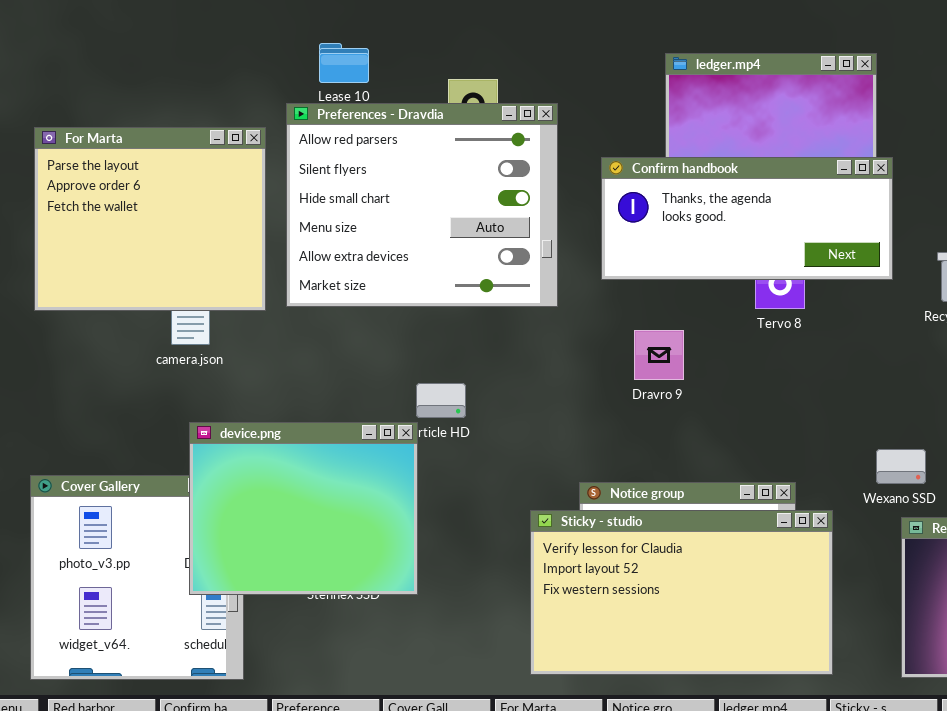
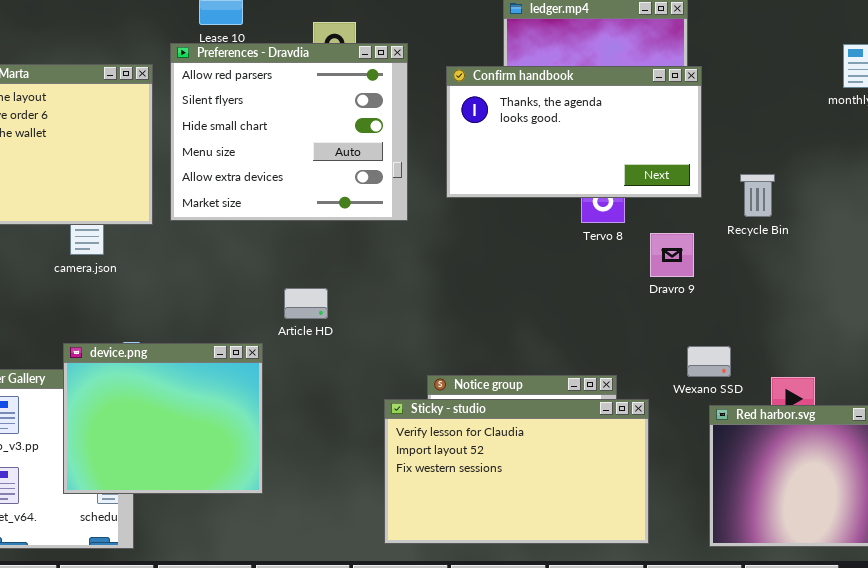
Confirm handbook: [601,157,893,280] -> [446,66,702,198], resized
Dravro 9: [634,330,684,380] -> [650,233,694,277], moved
device.png: [189,422,418,595] -> [63,343,263,494], moved

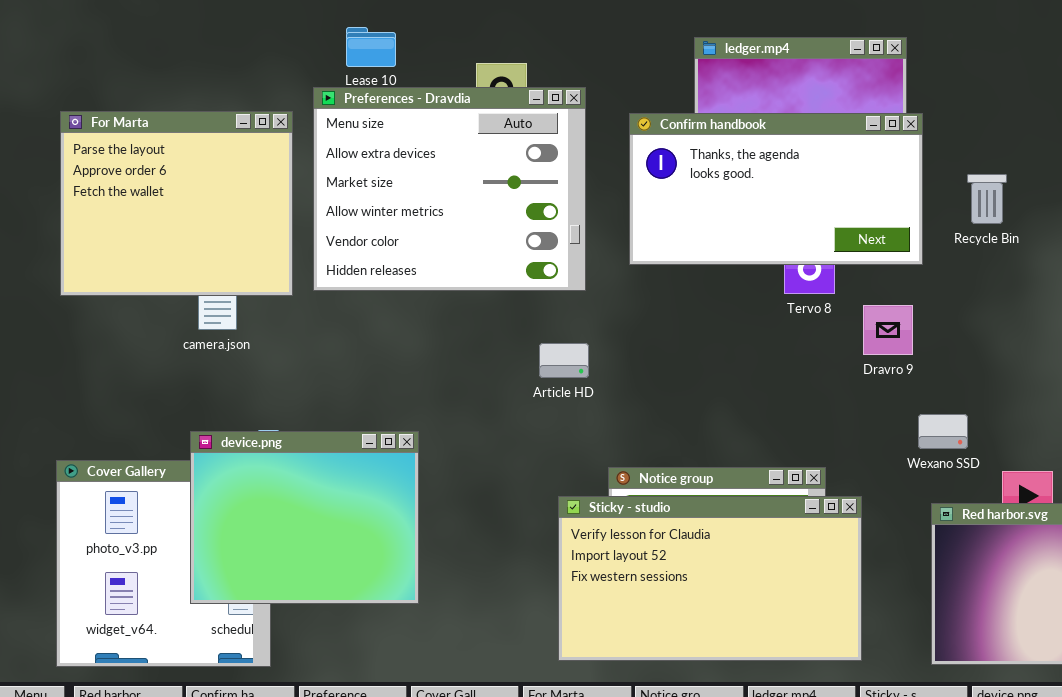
Preferences - Dravdia: [170,43,408,221] -> [313,87,586,291], scrolled down 3 rows
Recycle Bin: [740,174,775,217] -> [967,174,1007,224], moved
Article HD: [284,288,328,319] -> [539,343,589,378], moved
Wexano SSD: [687,346,731,377] -> [918,414,968,449], moved

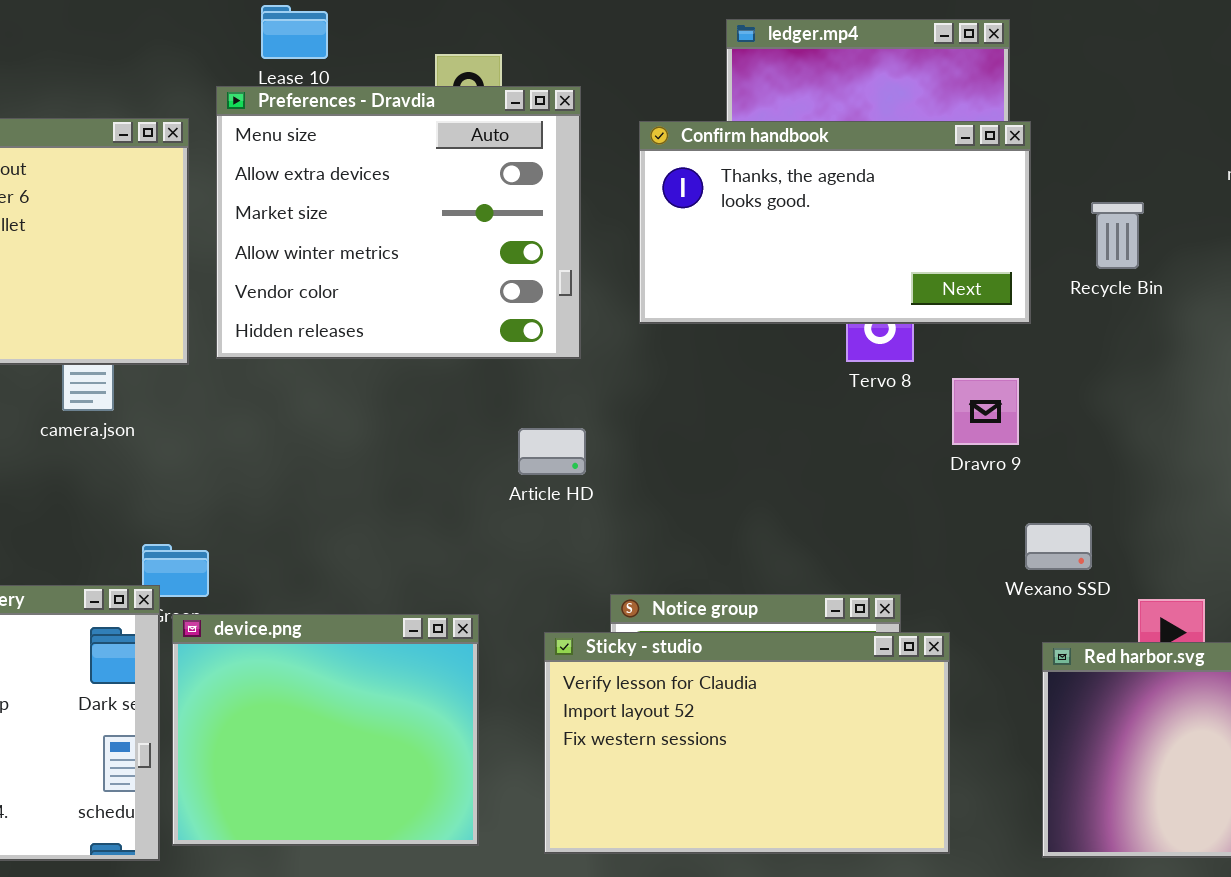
device.png: [190,431,419,604] -> [172,614,479,846], moved

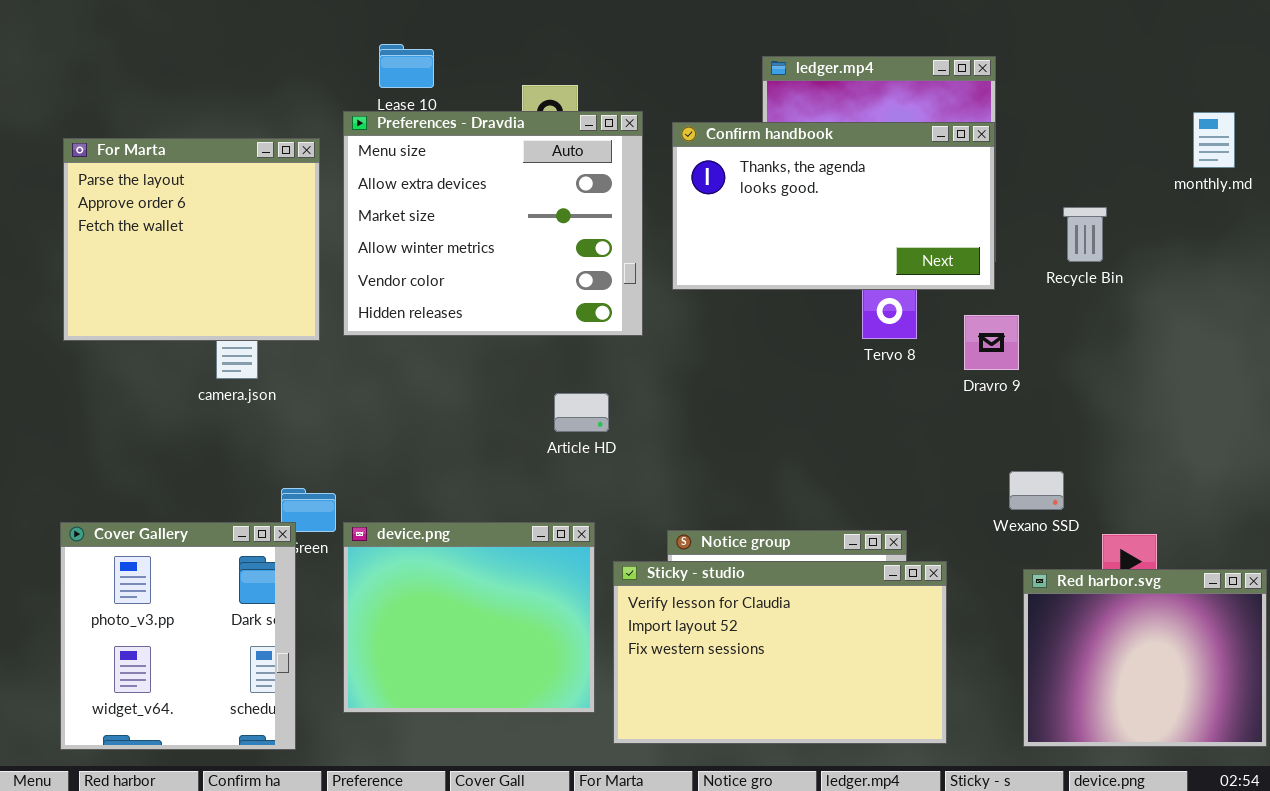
Confirm handbook: [639,121,1031,324] -> [672,122,995,290], moved
Dravro 9: [952,378,1019,445] -> [964,315,1019,370], moved
Article HD: [518,428,586,475] -> [554,393,609,432], moved
device.png: [172,614,479,846] -> [343,522,595,713], moved

